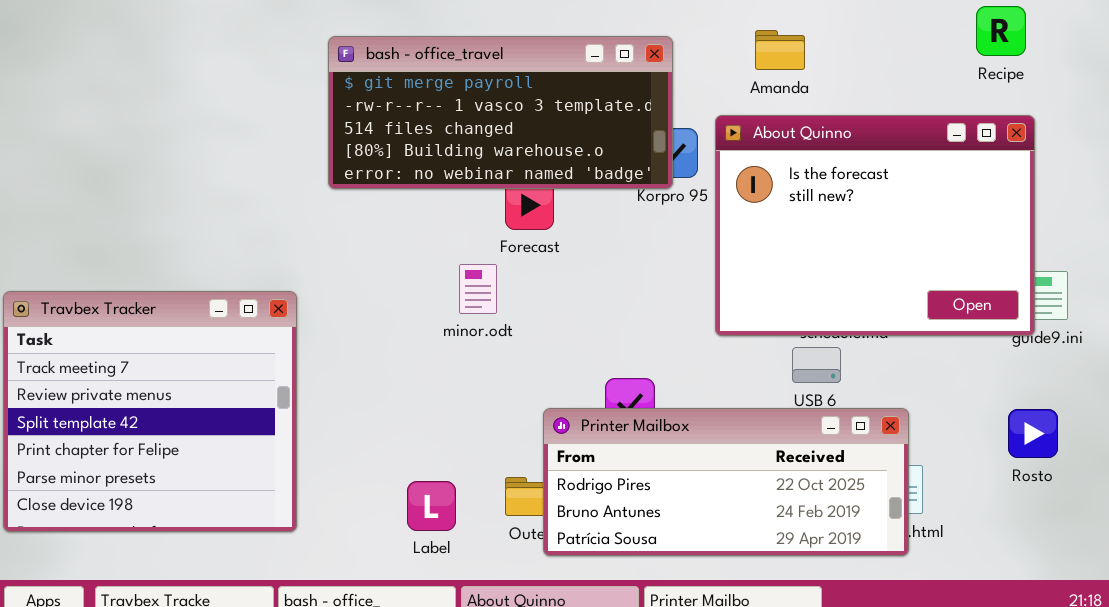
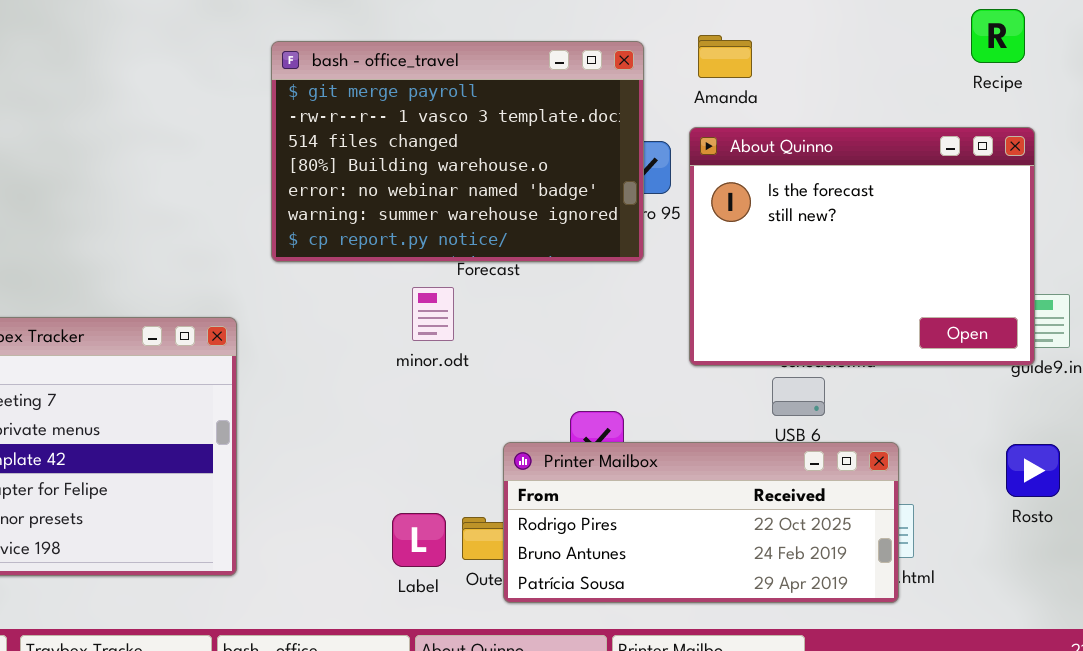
Amanda: [755,30,805,70] -> [698,35,752,78], moved
bash - office_travel: [328,36,673,189] -> [271,41,644,262], resized
Label: [407,481,456,531] -> [392,513,446,567], moved

